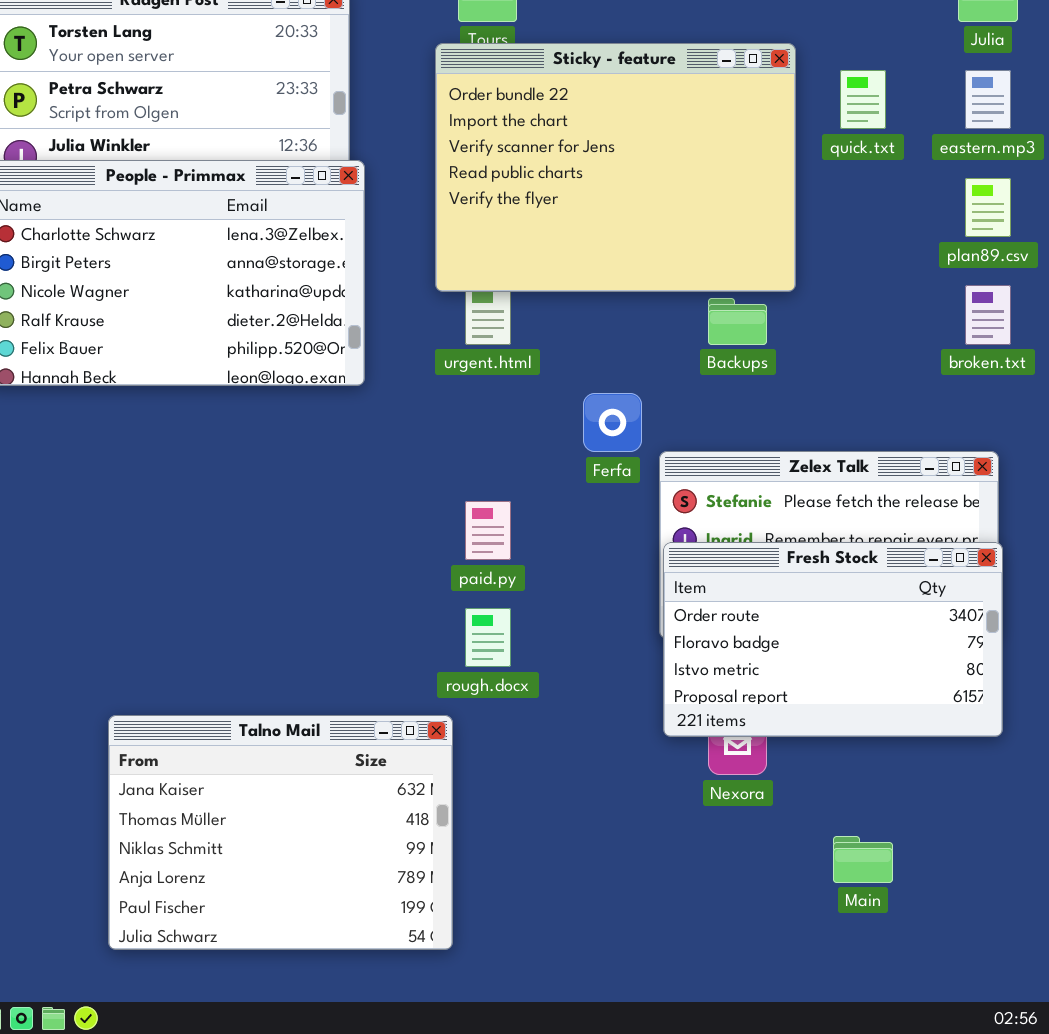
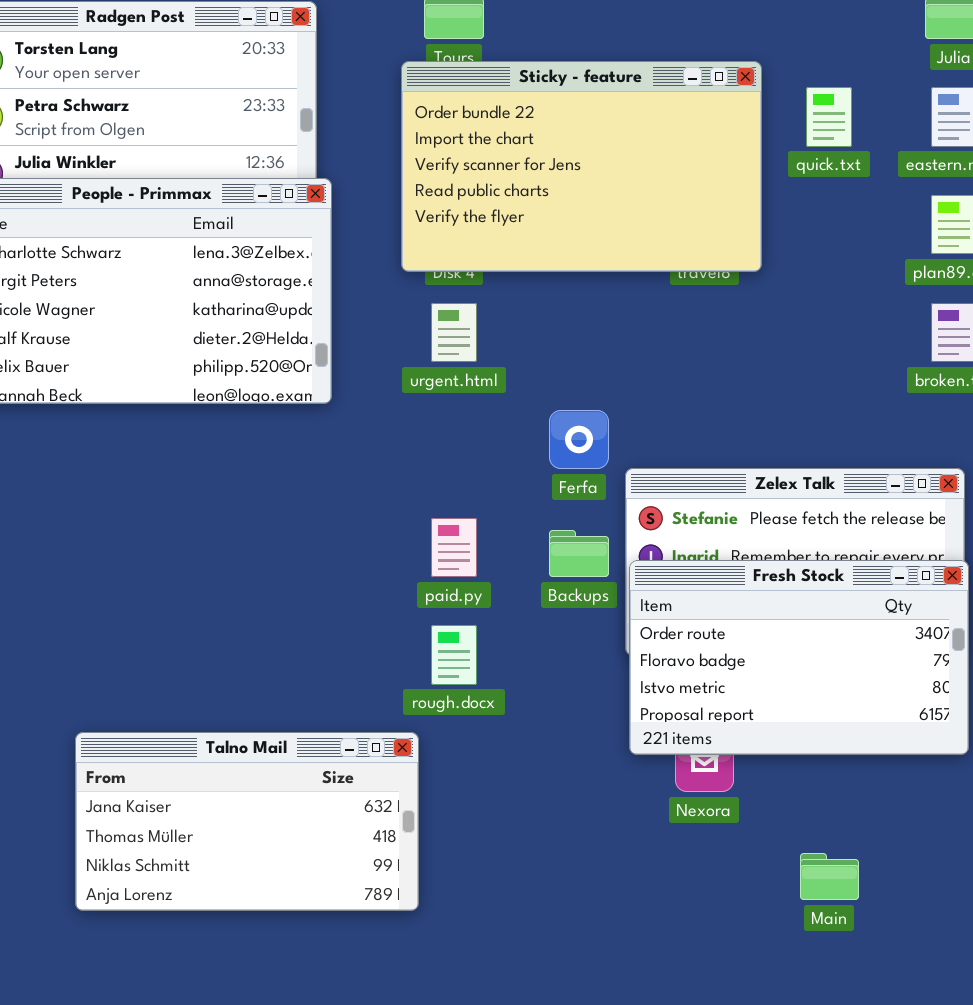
Sticky - feature: [435,43,796,292] -> [401,61,762,272], resized
Backups: [708,298,767,345] -> [549,530,609,577], moved
Talno Mail: [108,715,453,950] -> [75,732,419,911], resized

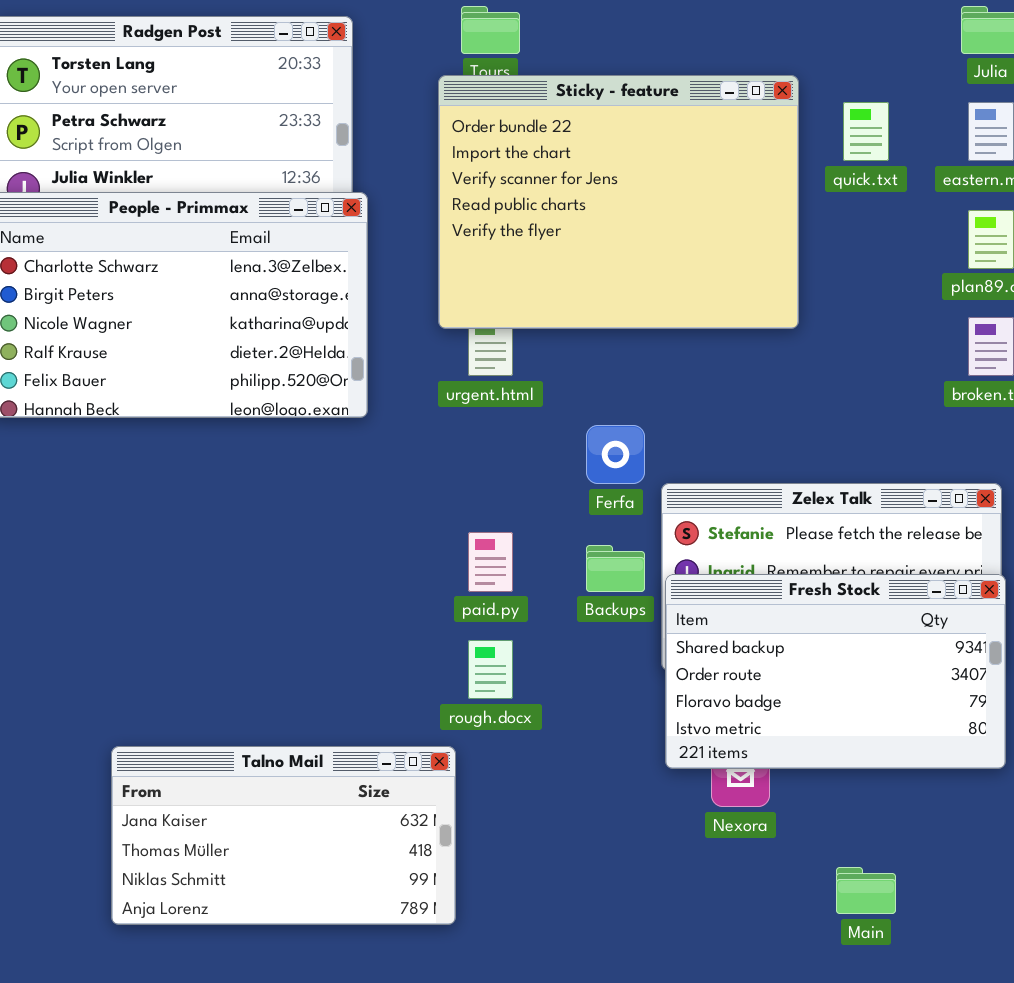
Sticky - feature: [401,61,762,272] -> [438,75,799,329], resized
Fresh Stock: [629,560,969,755] -> [665,574,1006,769], scrolled up 1 row

